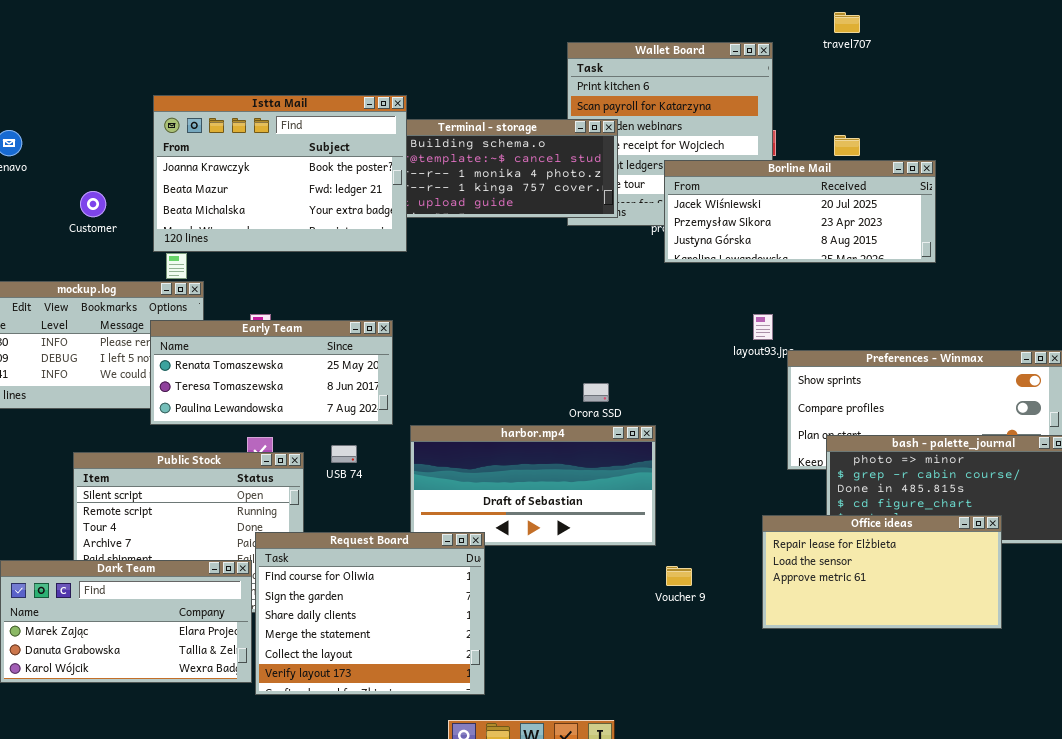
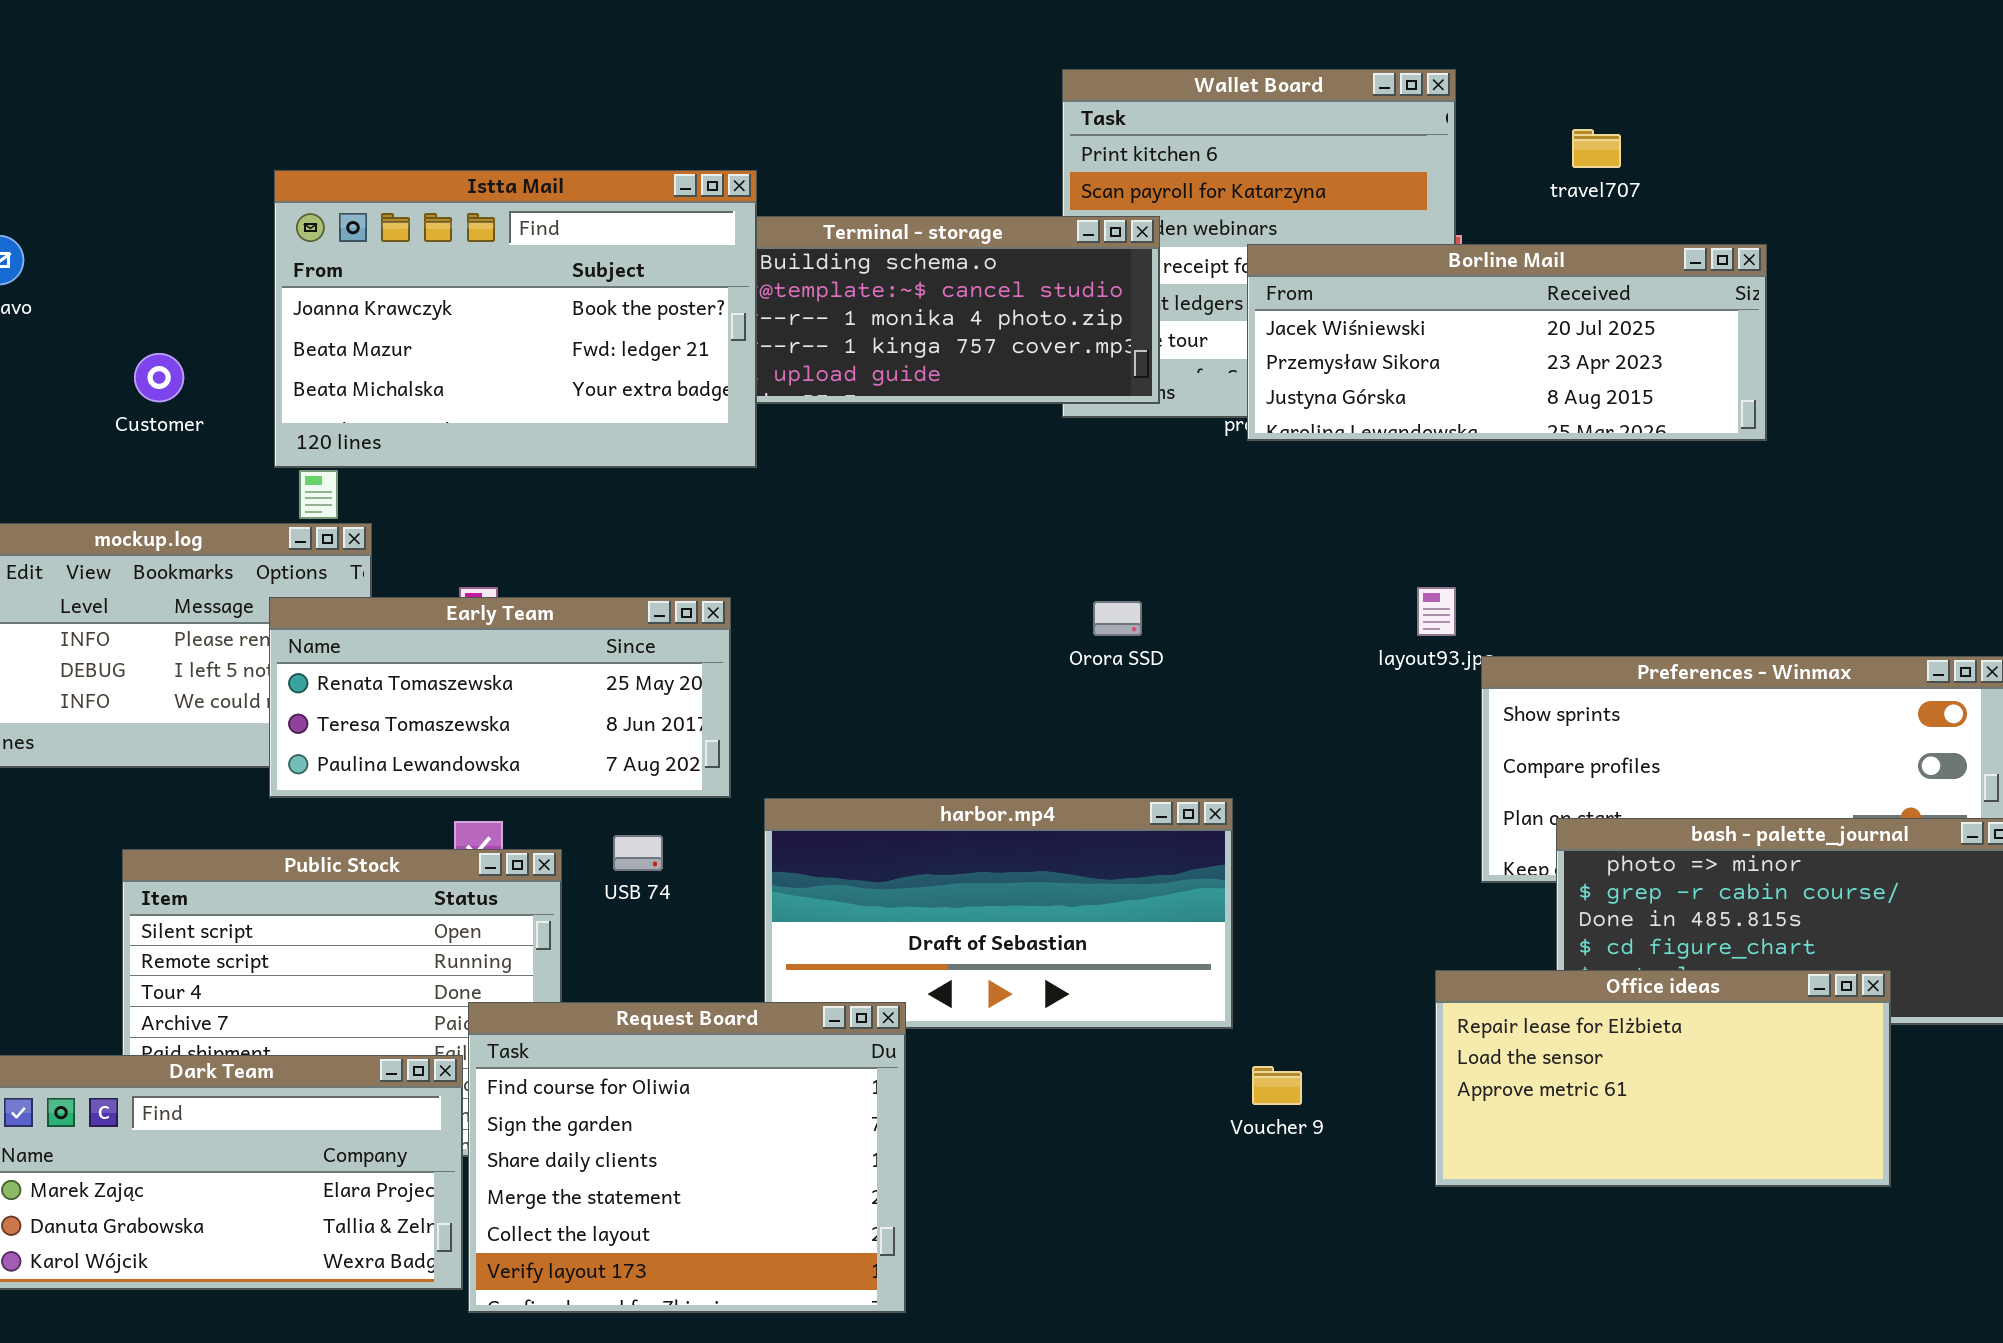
travel707: [834,12,860,33] -> [1572,129,1621,168], moved
Borline Mail: [664,160,936,263] -> [1247,244,1767,441], moved
Orora SSD: [583,383,609,402] -> [1093,601,1142,636], moved

